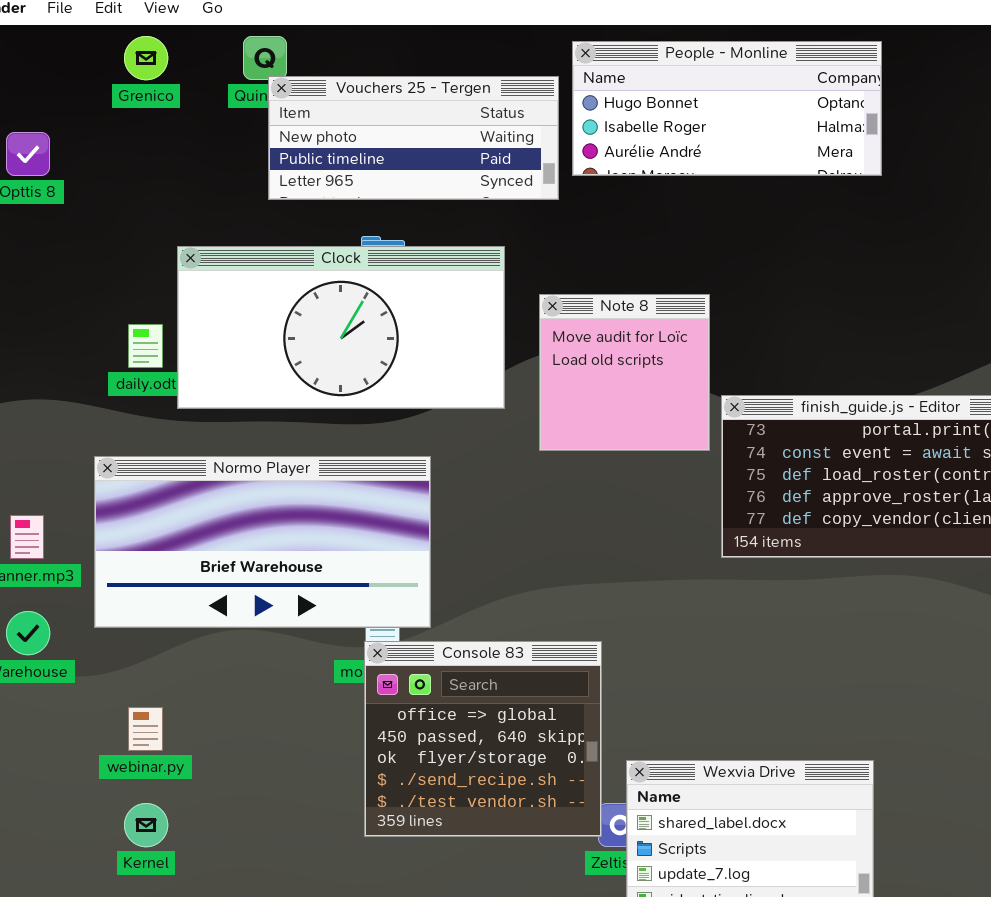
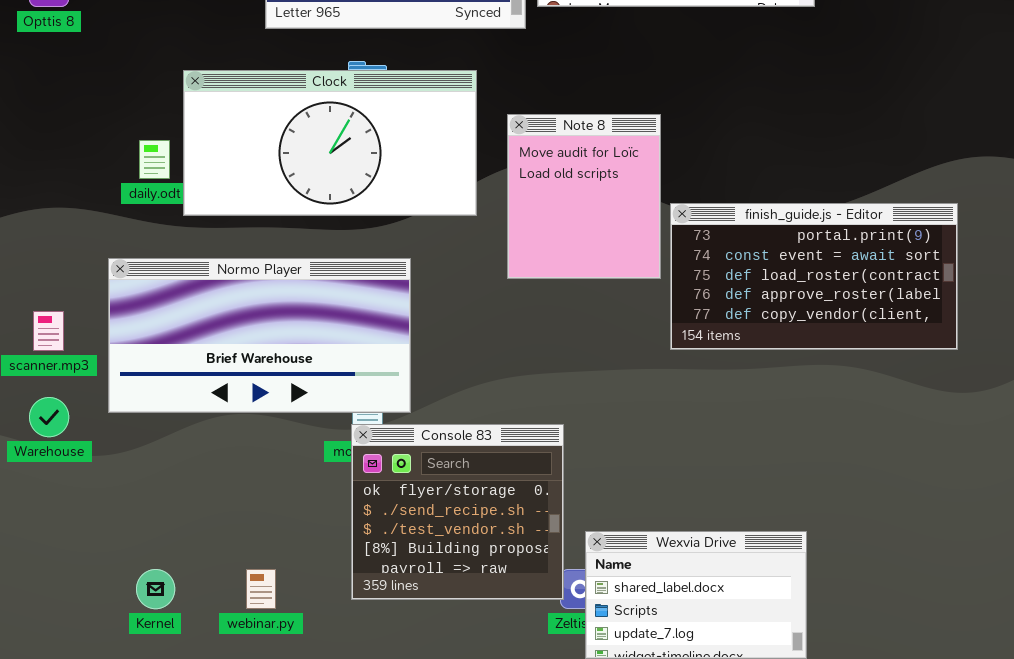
Note 8: [539,294,710,451] -> [507,114,661,279], resized
Console 83: [364,641,602,837] -> [351,424,564,600], scrolled down 2 rows
webinar.py: [128,707,163,751] -> [246,569,276,609], moved

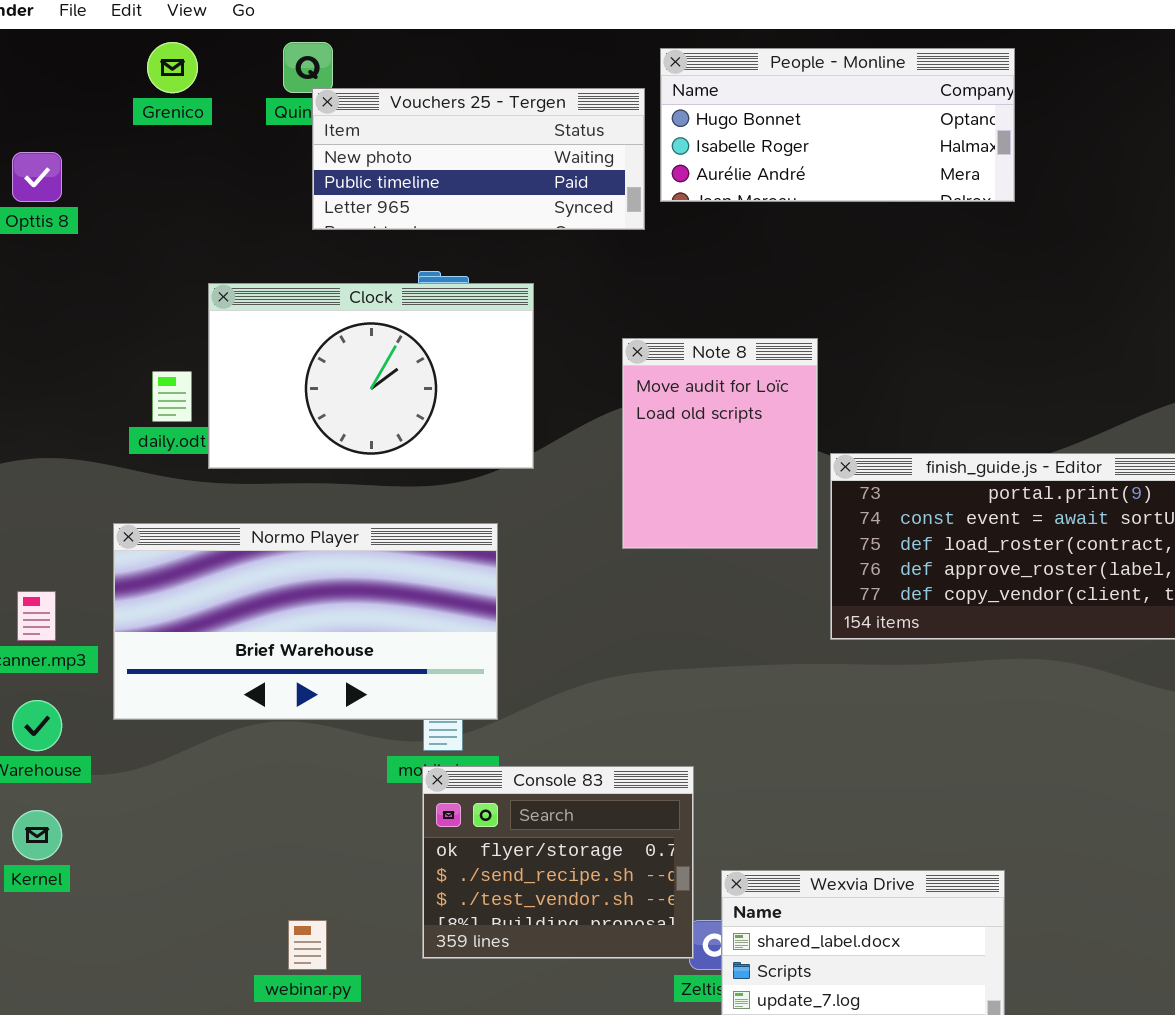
Clock: [183,70,477,216] -> [208,283,534,469], resized
Console 83: [351,424,564,600] -> [422,766,694,959], resized
Kernel: [136,569,175,609] -> [12,810,62,860], moved

